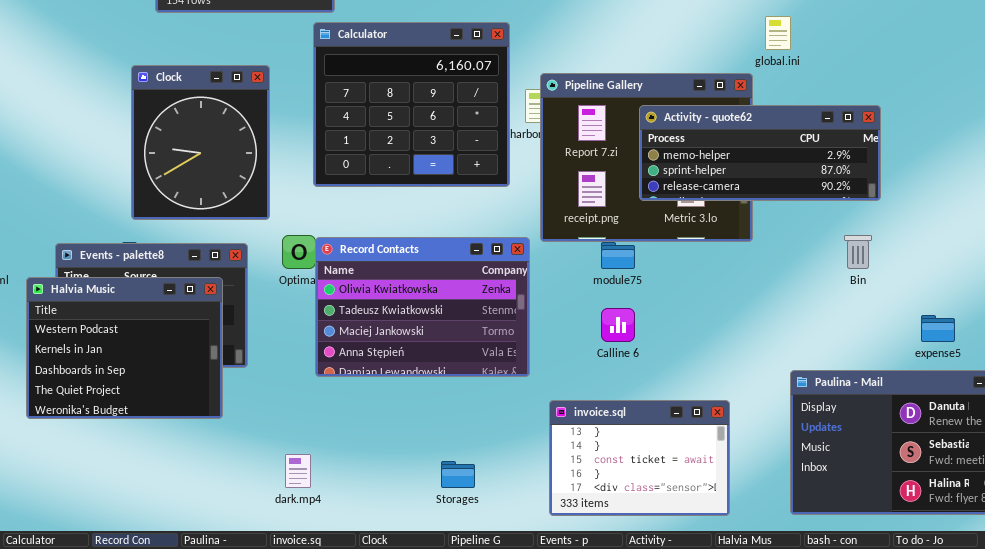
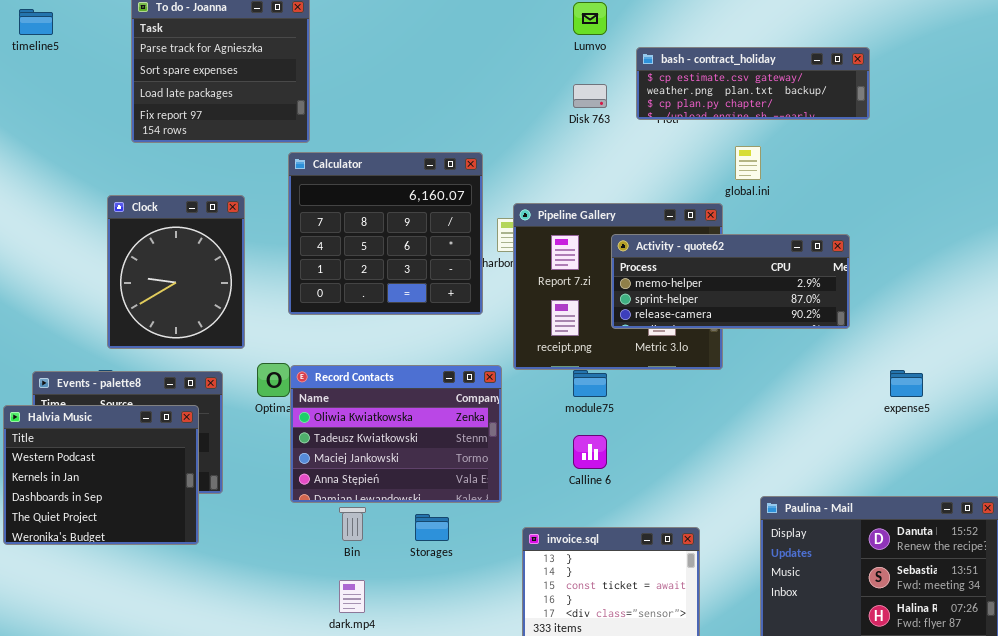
Bin: [844,235,872,269] -> [339,507,366,541], moved
expense5: [921,315,955,342] -> [890,370,923,397], moved
dark.mp4: [285,454,311,488] -> [339,580,365,613], moved
Storages: [441,461,475,488] -> [415,514,449,541], moved

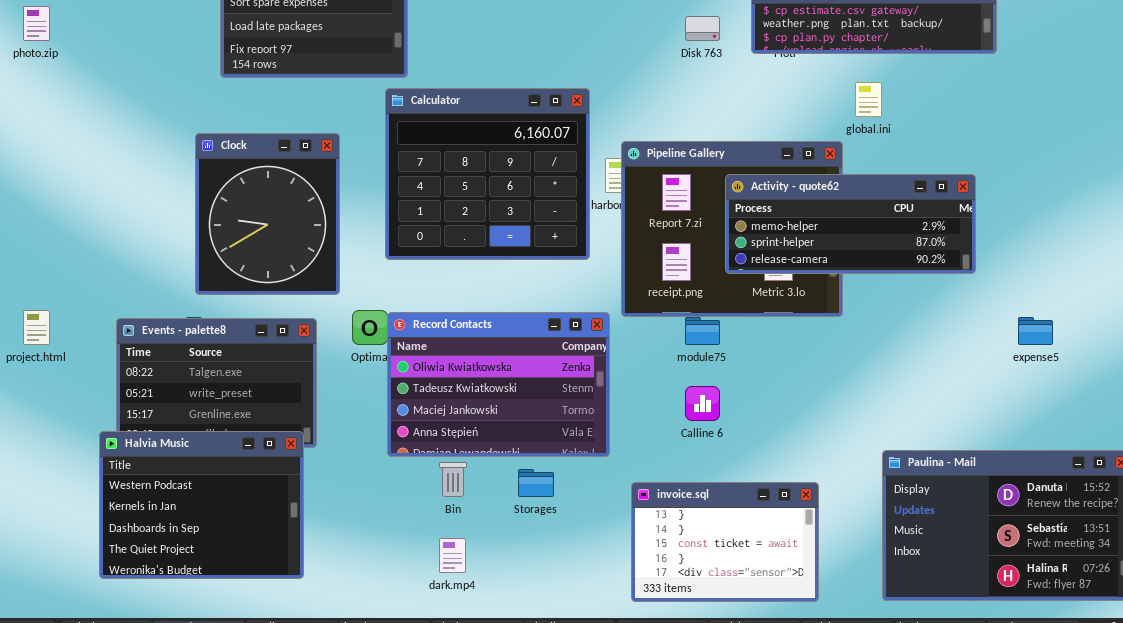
Halvia Music: [3,405,199,545] -> [99,431,304,579], moved

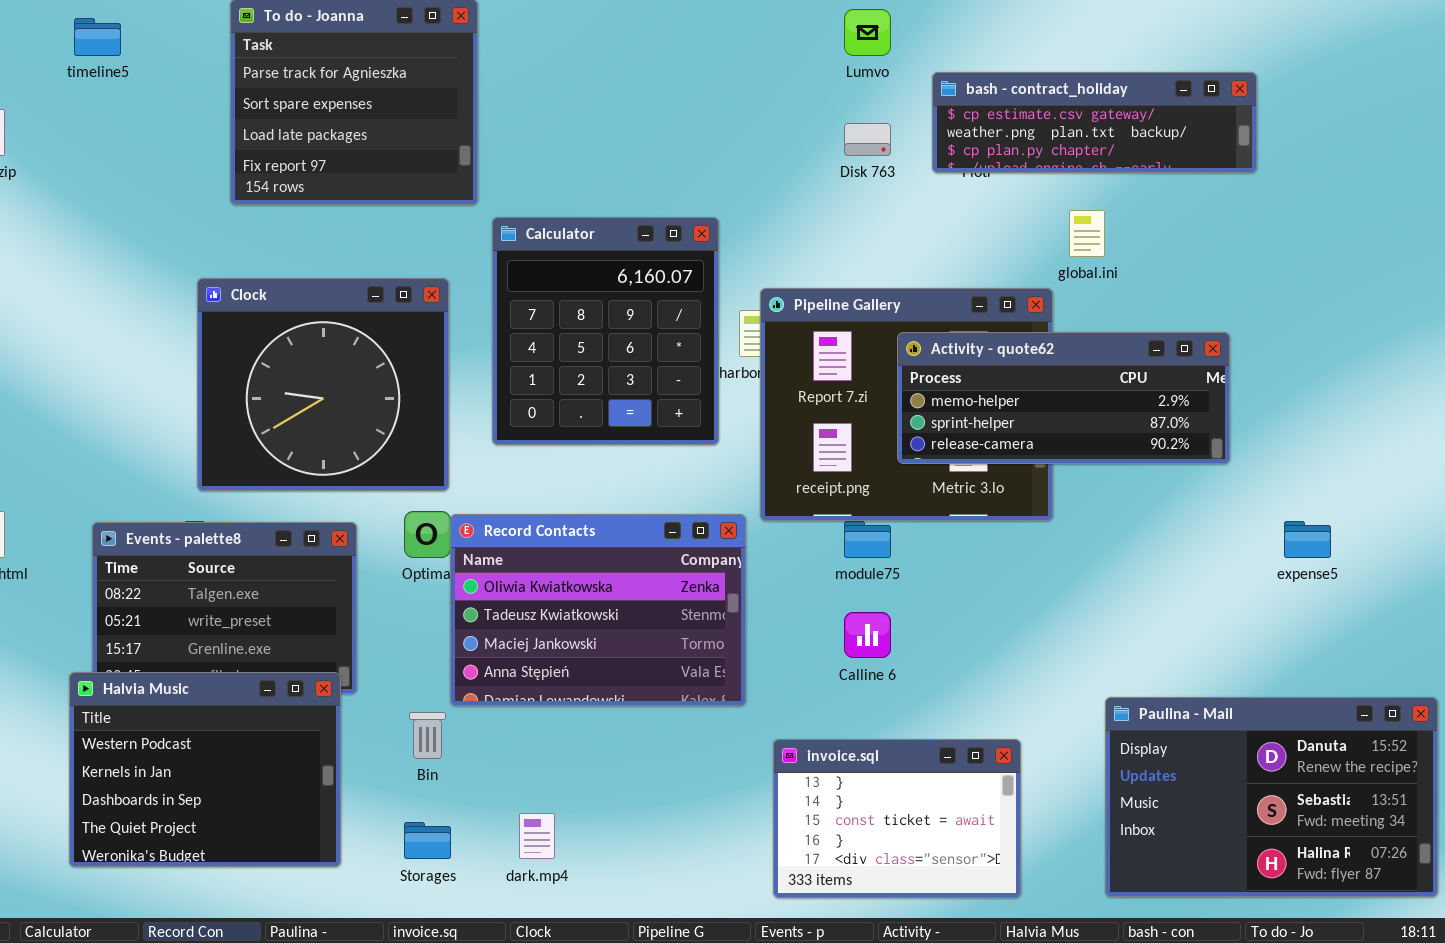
Calculator: [385,88,590,260] -> [492,217,719,445], resized
Clock: [195,133,340,295] -> [197,278,449,491], resized
Bin: [439,462,467,497] -> [409,712,446,759], moved
Storages: [518,469,554,497] -> [404,822,451,859], moved

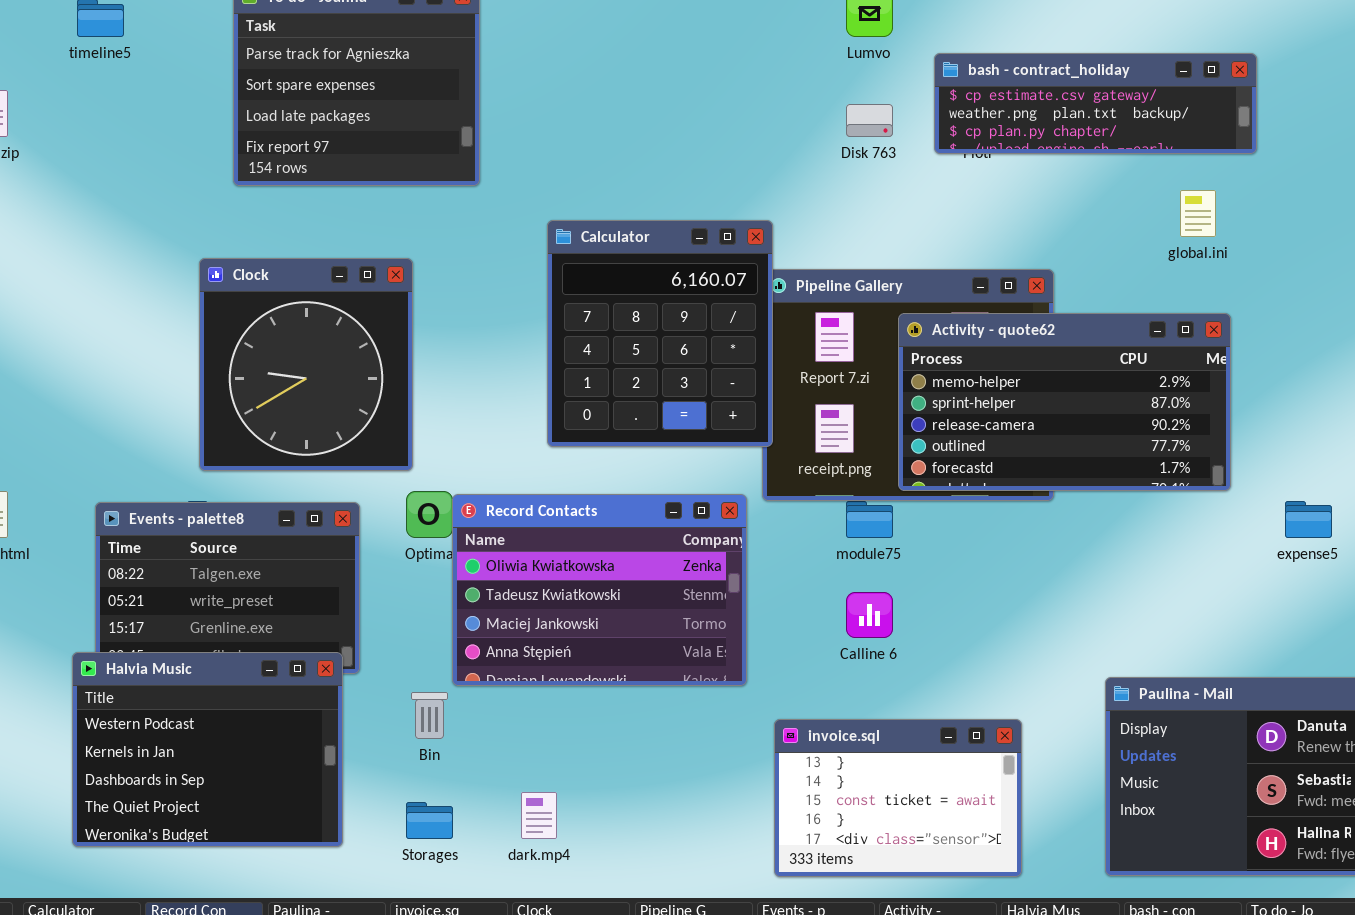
global.ini: [1069,210,1105,257] -> [1180,190,1216,237], moved
Calculator: [492,217,719,445] -> [547,220,773,447], moved
Clock: [197,278,449,491] -> [199,258,413,471], resized
Activity - quote62: [897,332,1230,464] -> [898,313,1231,491], resized

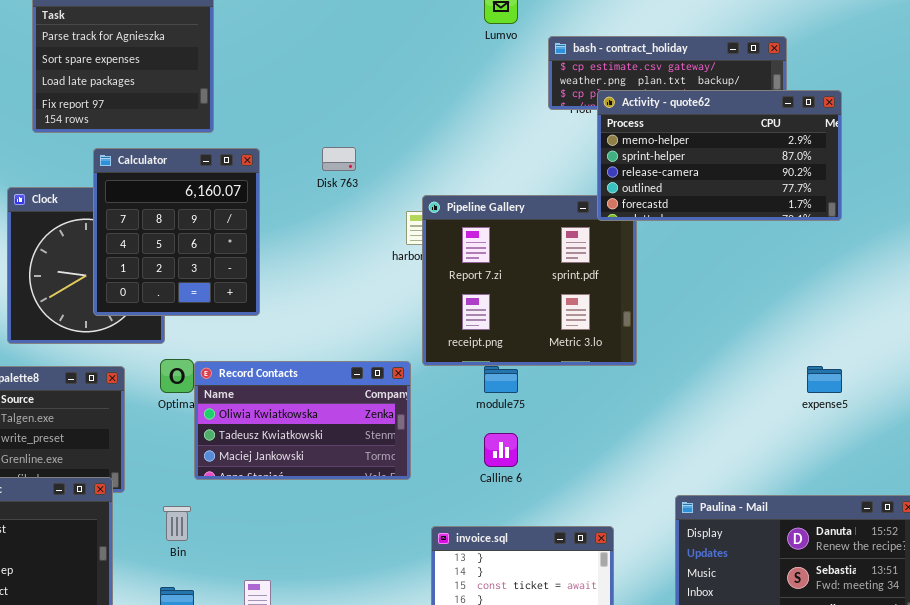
Disk 763: [846,104,893,137] -> [322,147,356,171], moved
Calculator: [547,220,773,447] -> [93,148,260,316], moved
Activity - quote62: [898,313,1231,491] -> [597,90,842,221], moved
Record Contacts: [452,494,747,686] -> [194,361,411,480], resized

